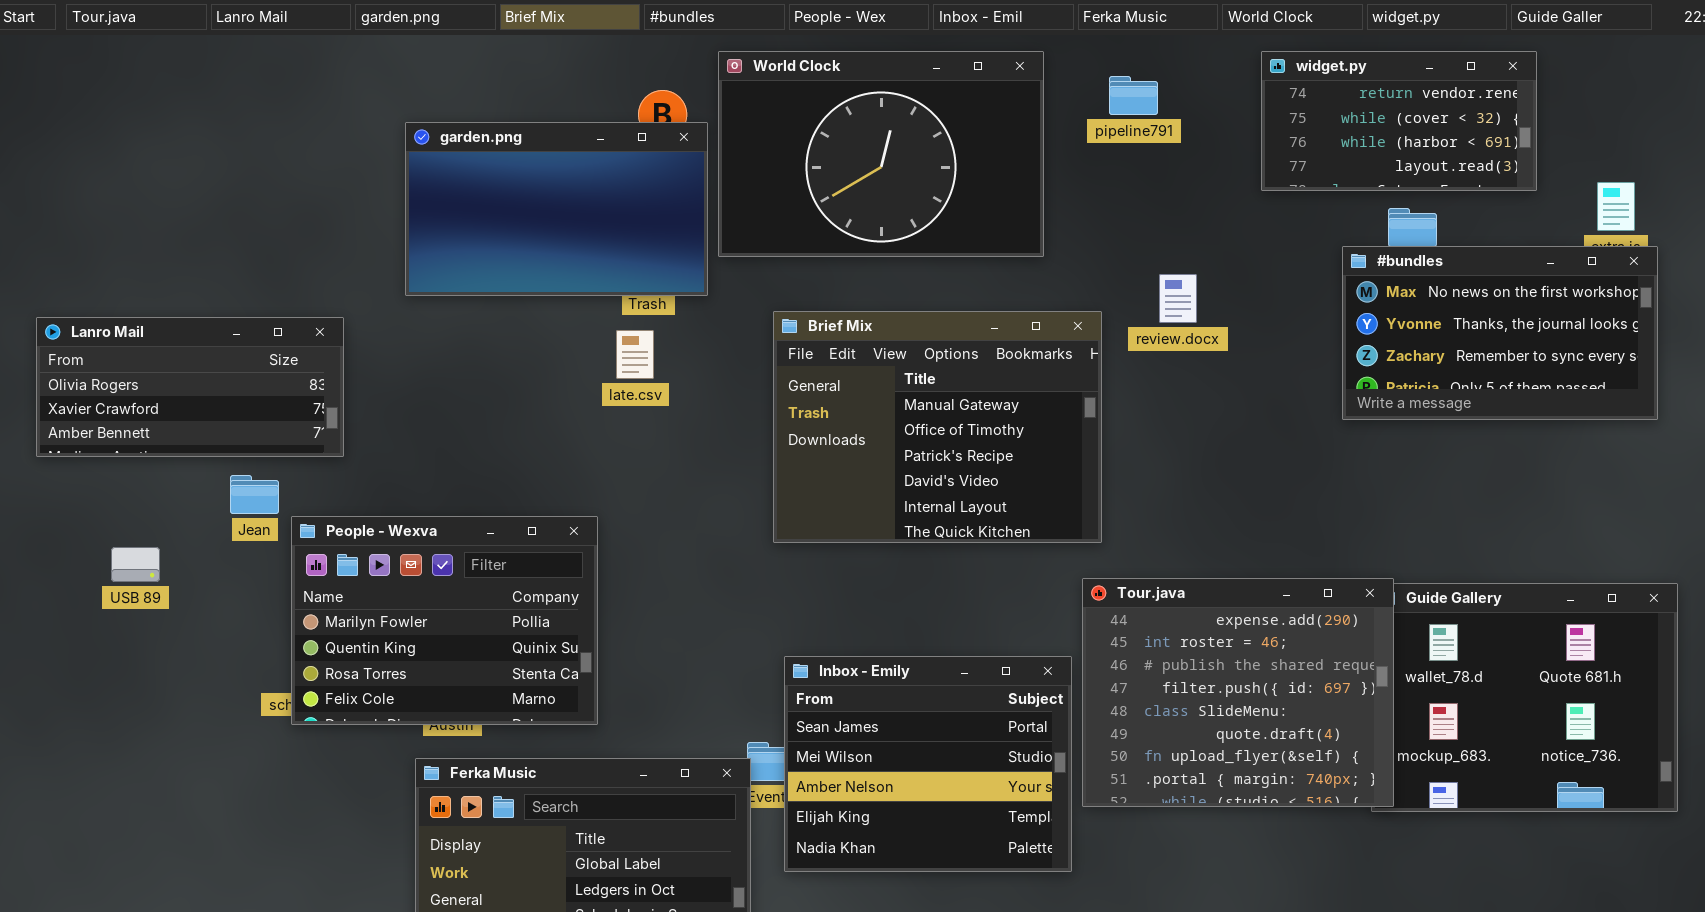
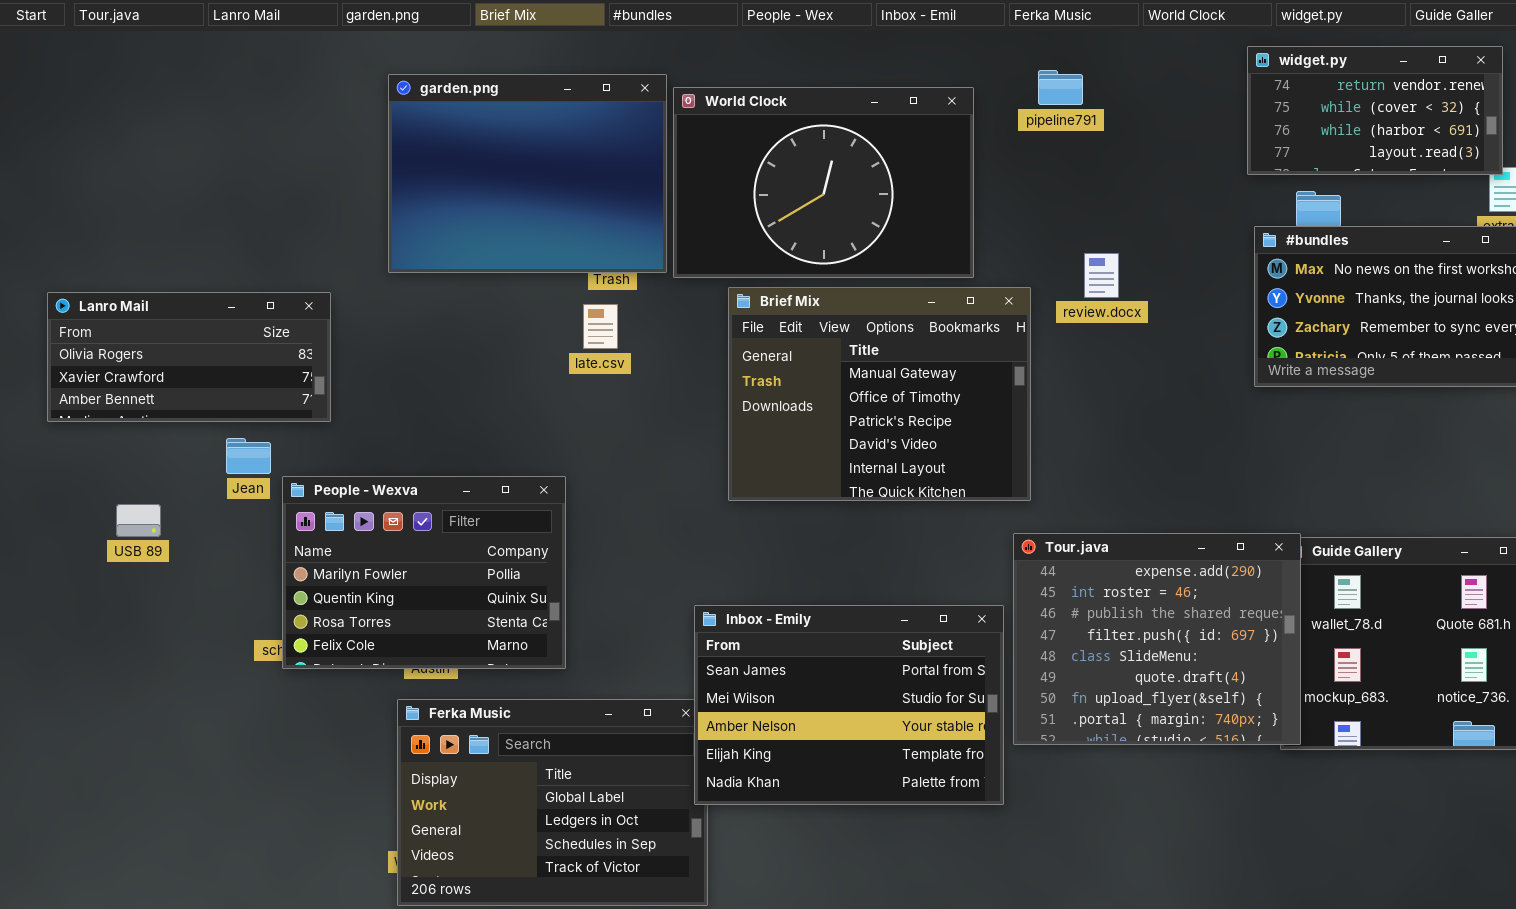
World Clock: [718,51,1044,257] -> [673,87,974,278], moved
widget.py: [1261,51,1537,191] -> [1247,46,1503,175], moved
garden.png: [405,122,708,296] -> [388,74,667,273], resized
Inbox - Emily: [784,656,1072,872] -> [694,605,1004,805], resized

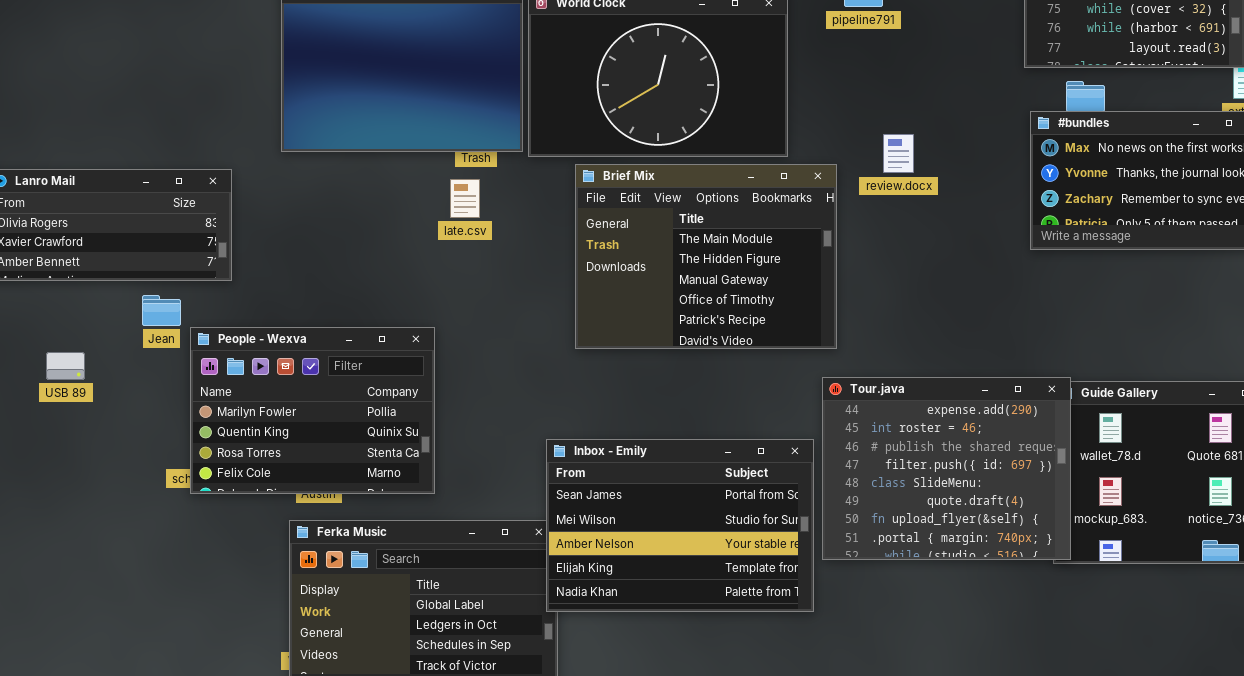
Brief Mix: [728,287,1031,501] -> [575,164,837,349], scrolled up 2 rows

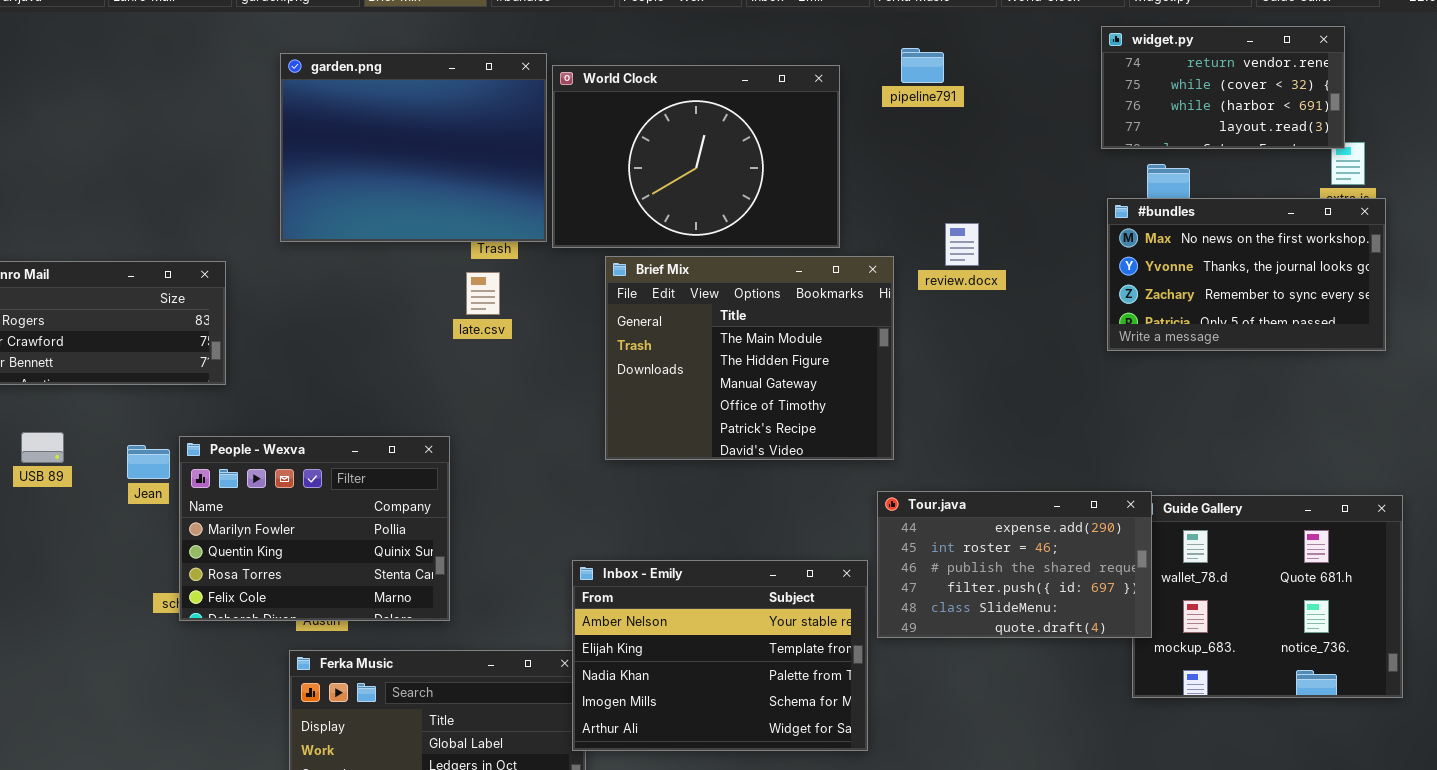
Jean: [142,295,181,326] -> [127,445,170,479], moved
USB 89: [46,352,85,380] -> [21,432,64,463], moved
Tour.java: [822,377,1071,560] -> [877,491,1152,638], resized
Inbox - Emily: [546,439,814,612] -> [572,560,868,751], scrolled down 2 rows

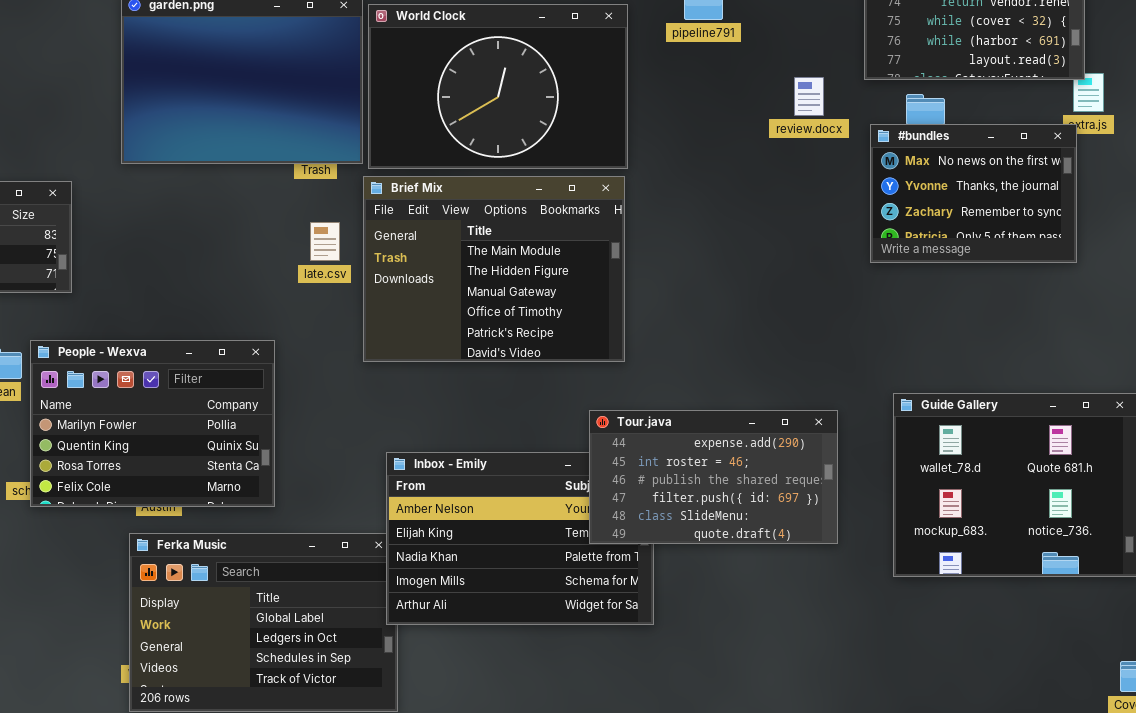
#bundles: [1107,198,1386,351] -> [870,124,1077,263], resized
review.docx: [945,223,979,266] -> [794,77,824,116], moved
Brief Mix: [605,256,894,460] -> [363,176,625,362], moved
late.csv: [466,272,500,315] -> [310,222,340,261], moved
Tour.java: [877,491,1152,638] -> [589,410,838,544], moved

